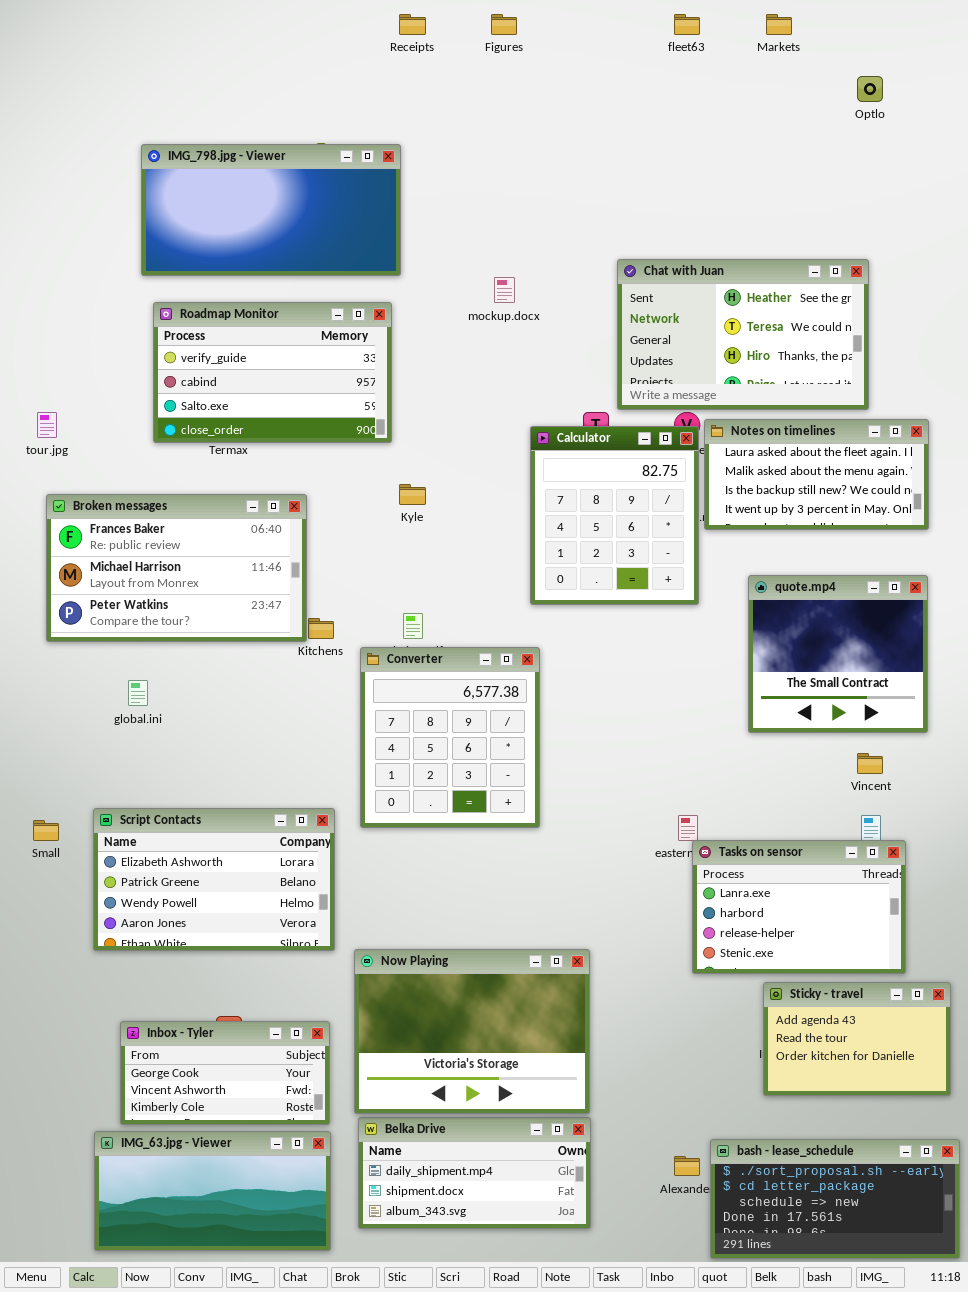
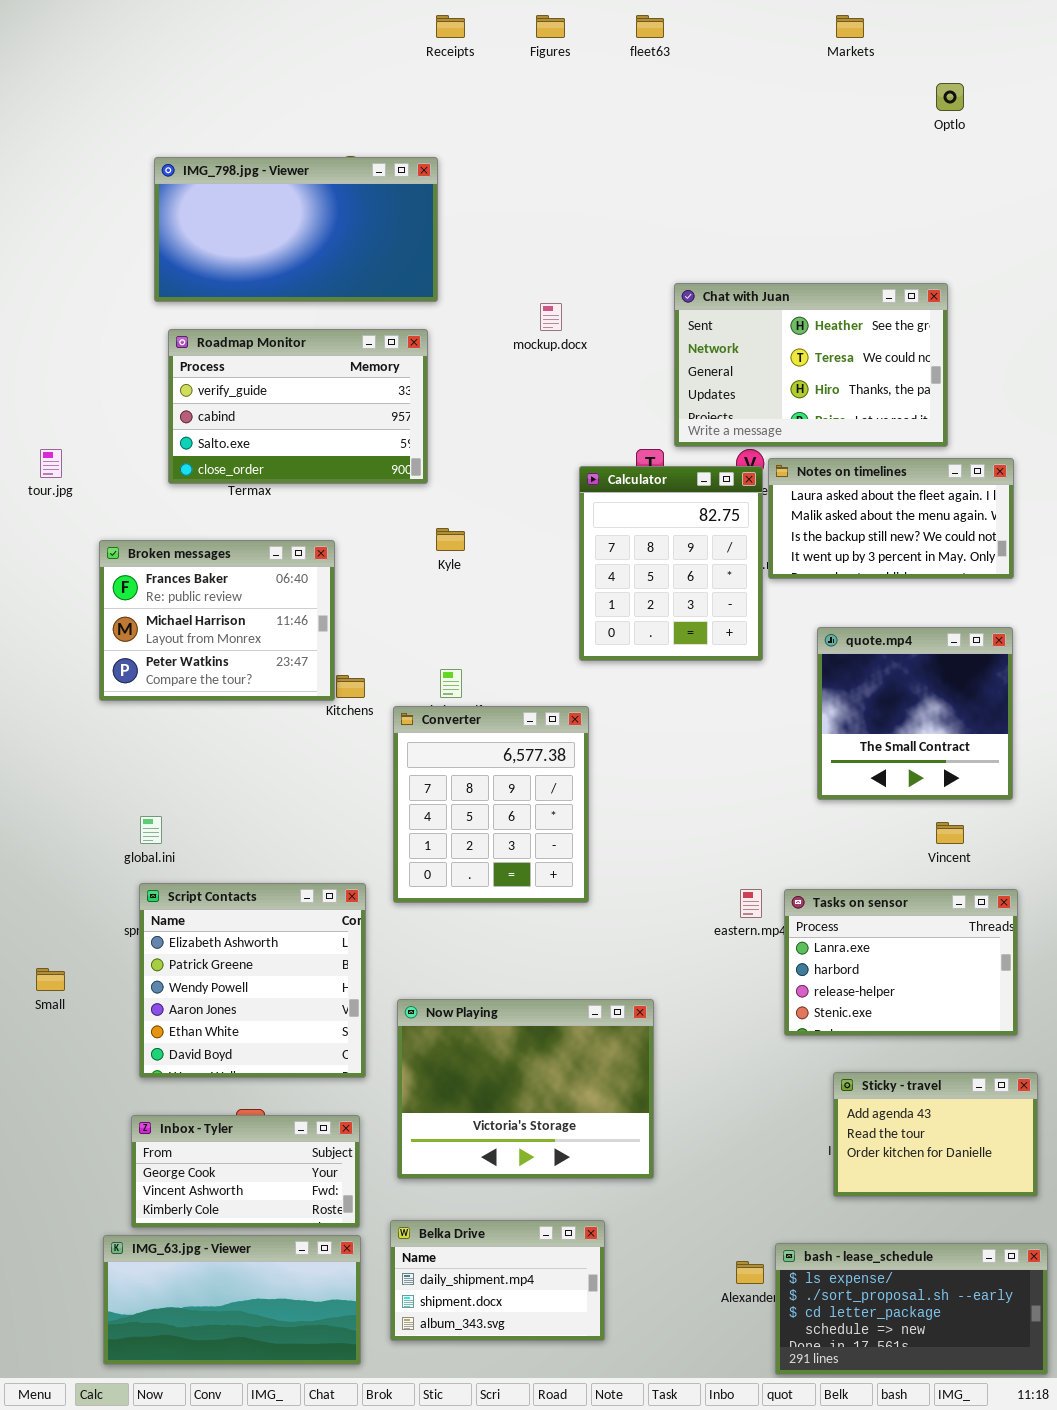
fleet63: [674,14,700,35] -> [636,15,664,38], moved
Broken messages: [46,494,307,642] -> [99,540,335,701], resized
global.ini: [128,680,148,706] -> [140,816,162,844], moved
Script Contacts: [93,808,335,951] -> [139,883,366,1078], resized
Small: [33,820,59,841] -> [36,968,65,991], moved
Tasks on sensor: [692,840,906,974] -> [784,889,1018,1036], moved
Now Playing: [354,949,590,1114] -> [397,999,654,1179], moved
Belka Drive: [358,1117,591,1229] -> [390,1220,605,1341], resized
bash - lease_schedule: [710,1139,960,1259] -> [775,1243,1048,1375], scrolled up 1 row

